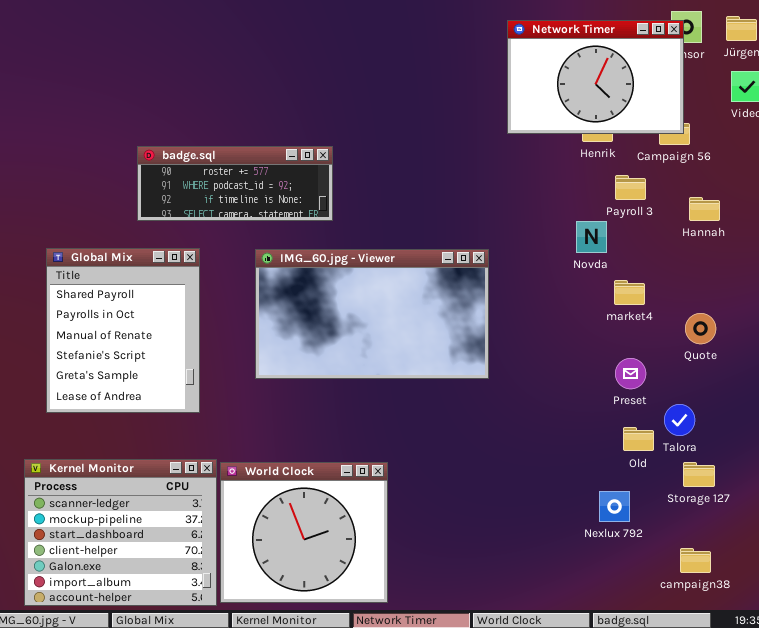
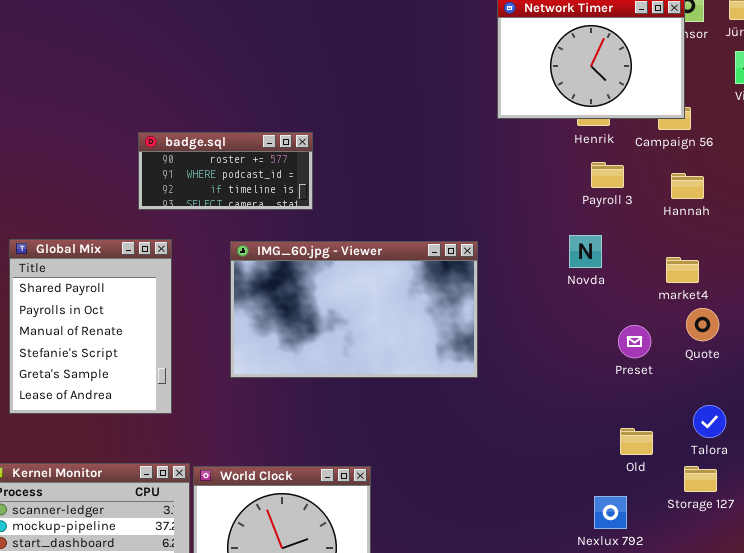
badge.sql: [137,146,333,221] -> [138,132,313,210], resized
Payroll 3: [615,175,646,200] -> [591,162,624,188], moved
Hannah: [689,197,720,221] -> [671,173,704,199], moved
Novda: [576,221,607,253] -> [569,235,602,268], moved
market4: [614,280,645,305] -> [666,257,699,283], moved
Preset: [615,358,646,389] -> [618,325,651,358], moved
Talora: [664,404,695,436] -> [693,405,726,438], moved

